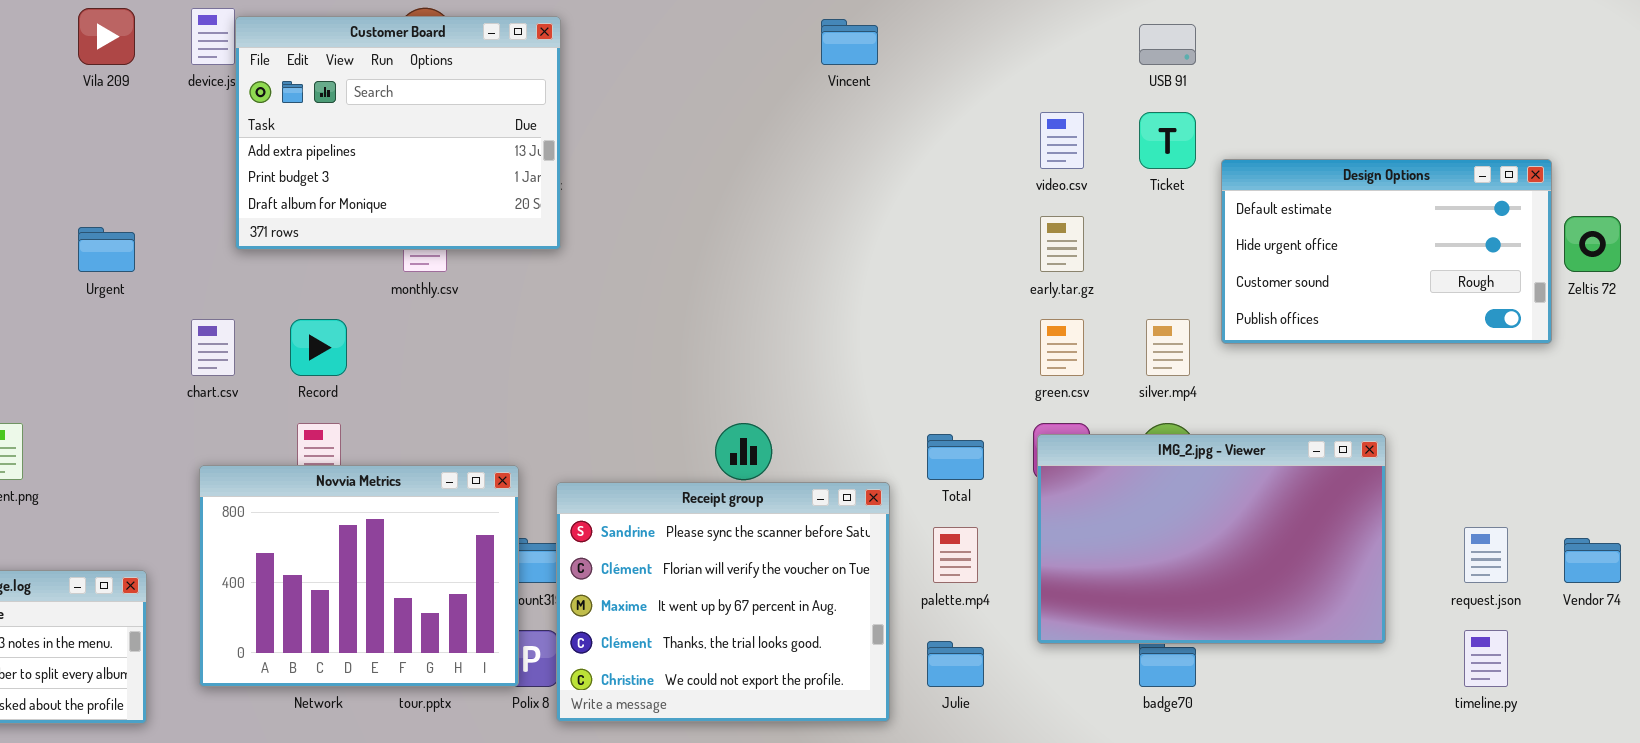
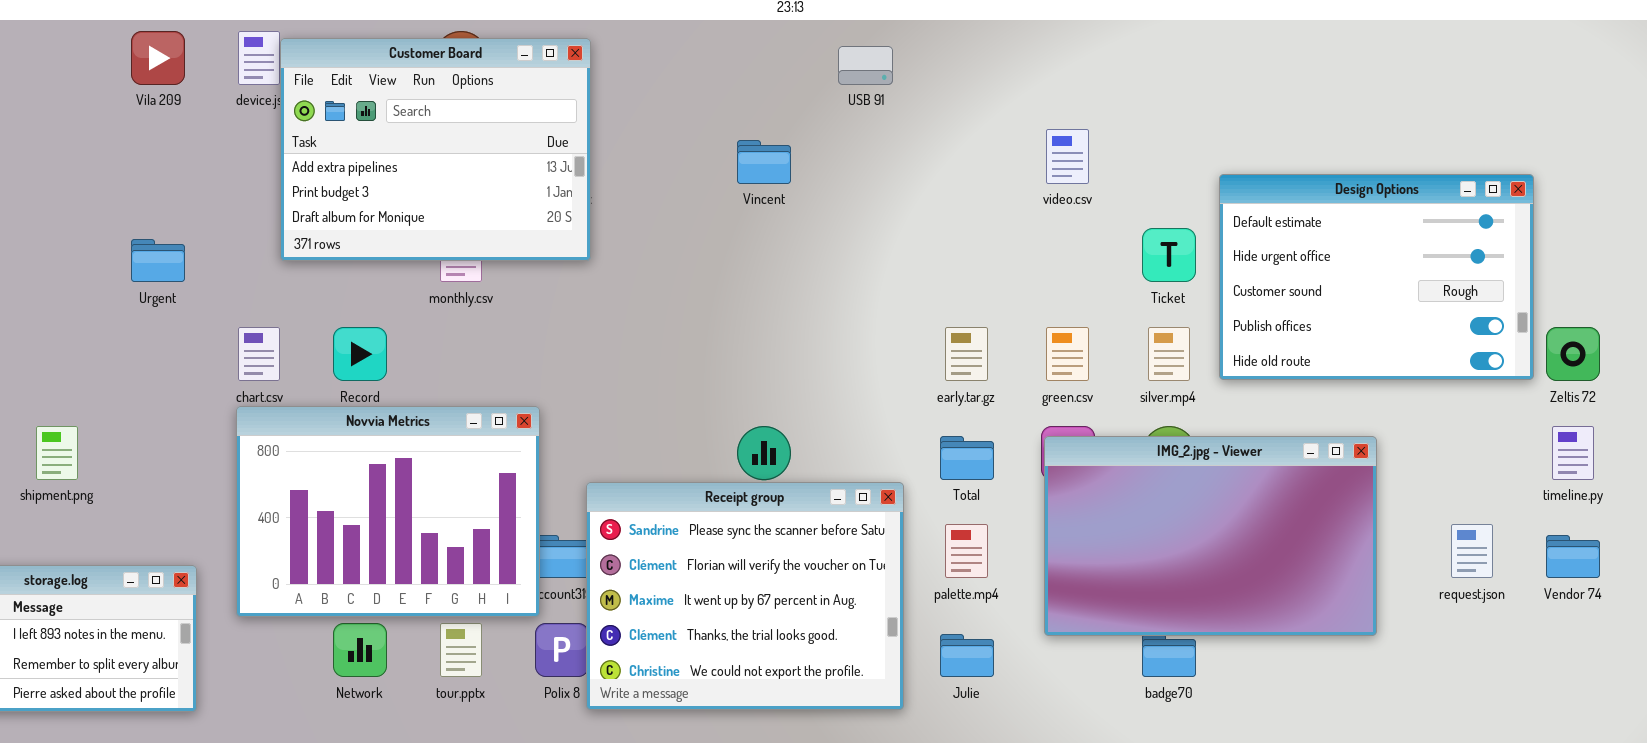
Vincent: [821,19,878,65] -> [737,140,791,184], moved
USB 91: [1139,24,1196,65] -> [838,46,893,85], moved
Ticket: [1139,112,1196,169] -> [1142,228,1196,282], moved
Design Options: [1221,159,1552,344] -> [1219,174,1534,380], resized
early.tar.gz: [1040,216,1084,272] -> [945,327,988,381], moved
Zeltis 72: [1564,216,1621,272] -> [1546,327,1600,381], moved
Novvia Metrics: [199,465,519,687] -> [236,406,540,617], moved
timeline.py: [1464,630,1508,687] -> [1552,426,1594,480], moved

